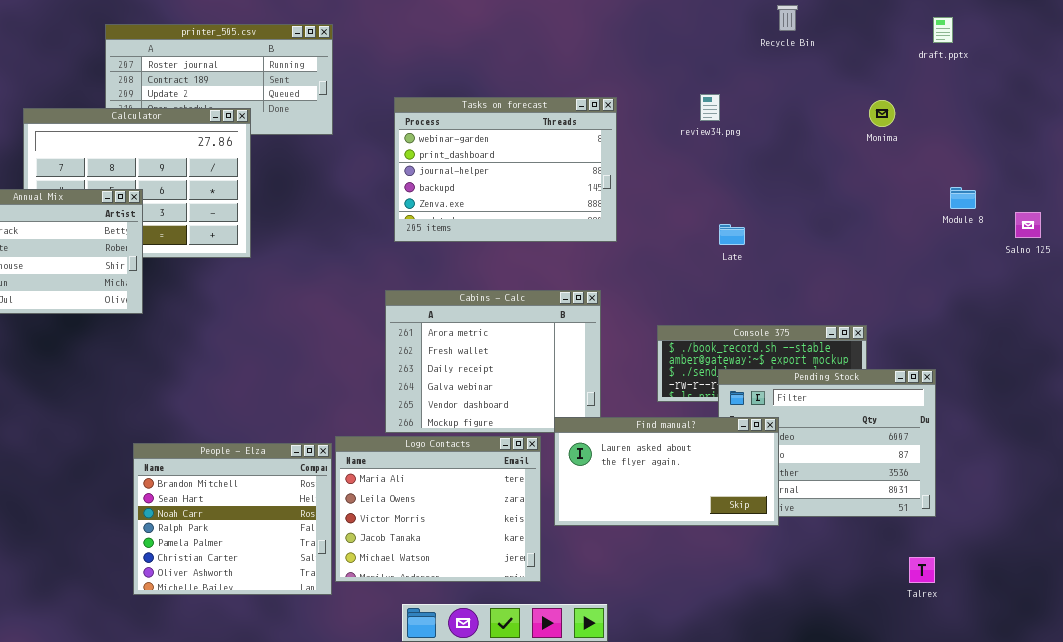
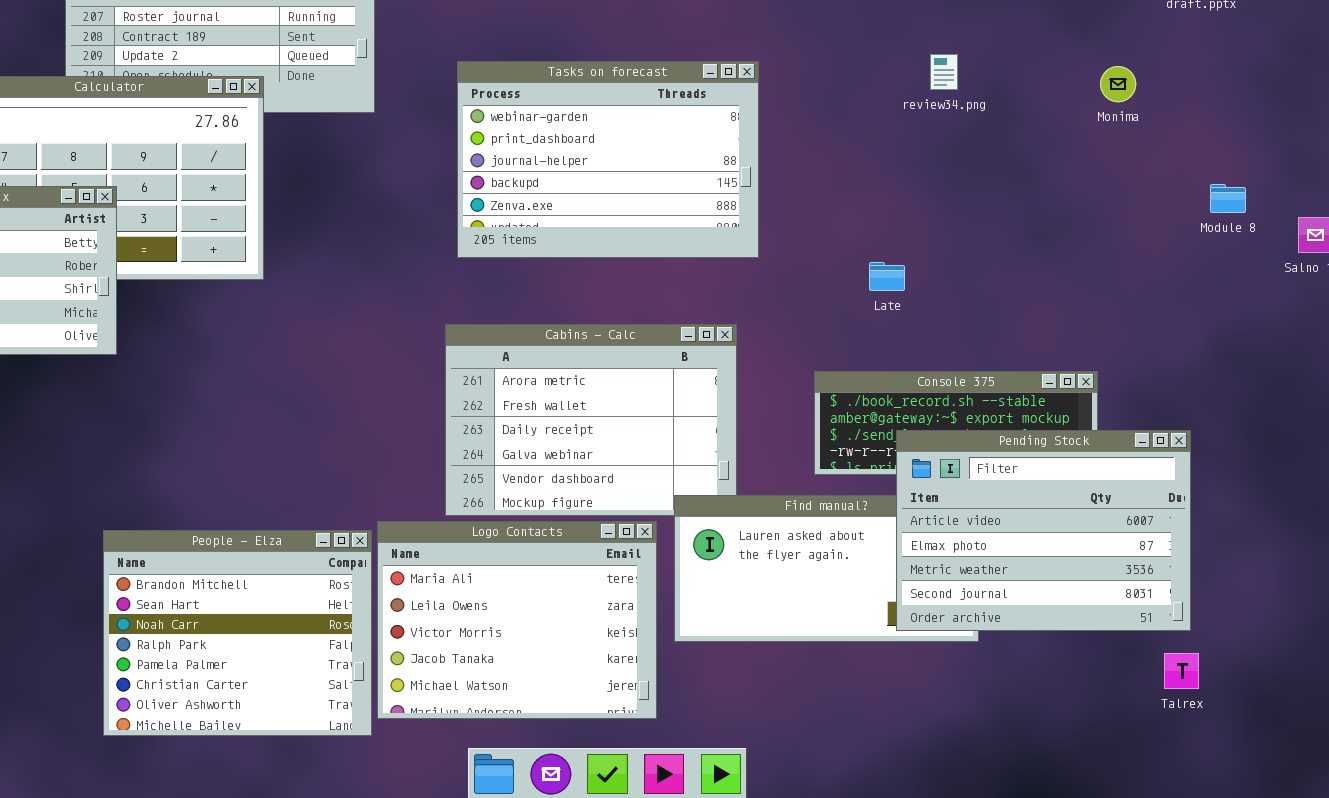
review34.png: [700,94,720,121] -> [930,54,958,90], moved
Late: [719,224,745,245] -> [869,262,905,291], moved
Pending Stock: [718,369,936,517] -> [896,430,1191,631], raised
Talrex: [909,557,935,583] -> [1164,653,1199,689], moved

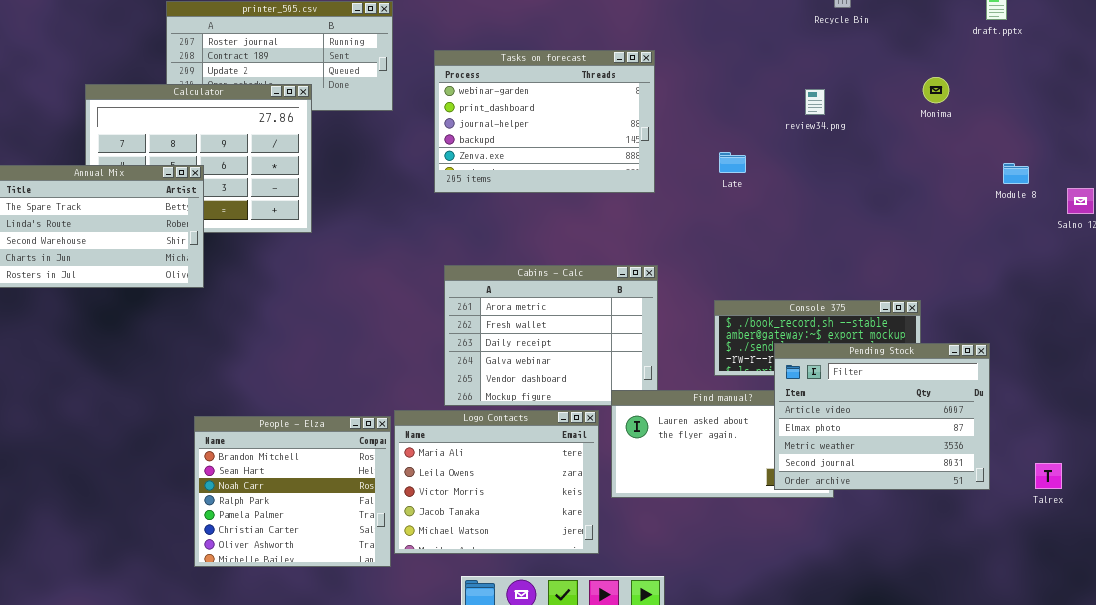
review34.png: [930,54,958,90] -> [805,89,825,115], moved
Tasks on forecast: [457,61,759,258] -> [434,50,655,193], moved
Late: [869,262,905,291] -> [719,152,746,173], moved
Talrex: [1164,653,1199,689] -> [1035,463,1062,489], moved

